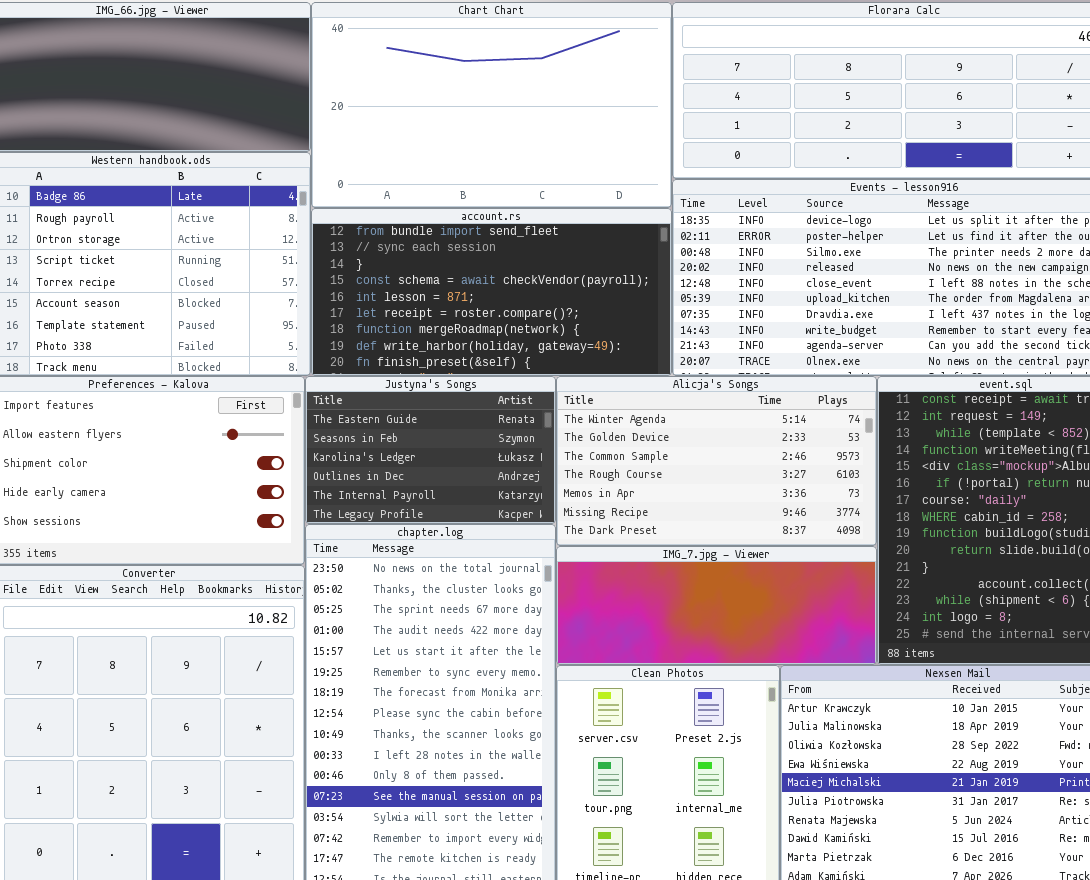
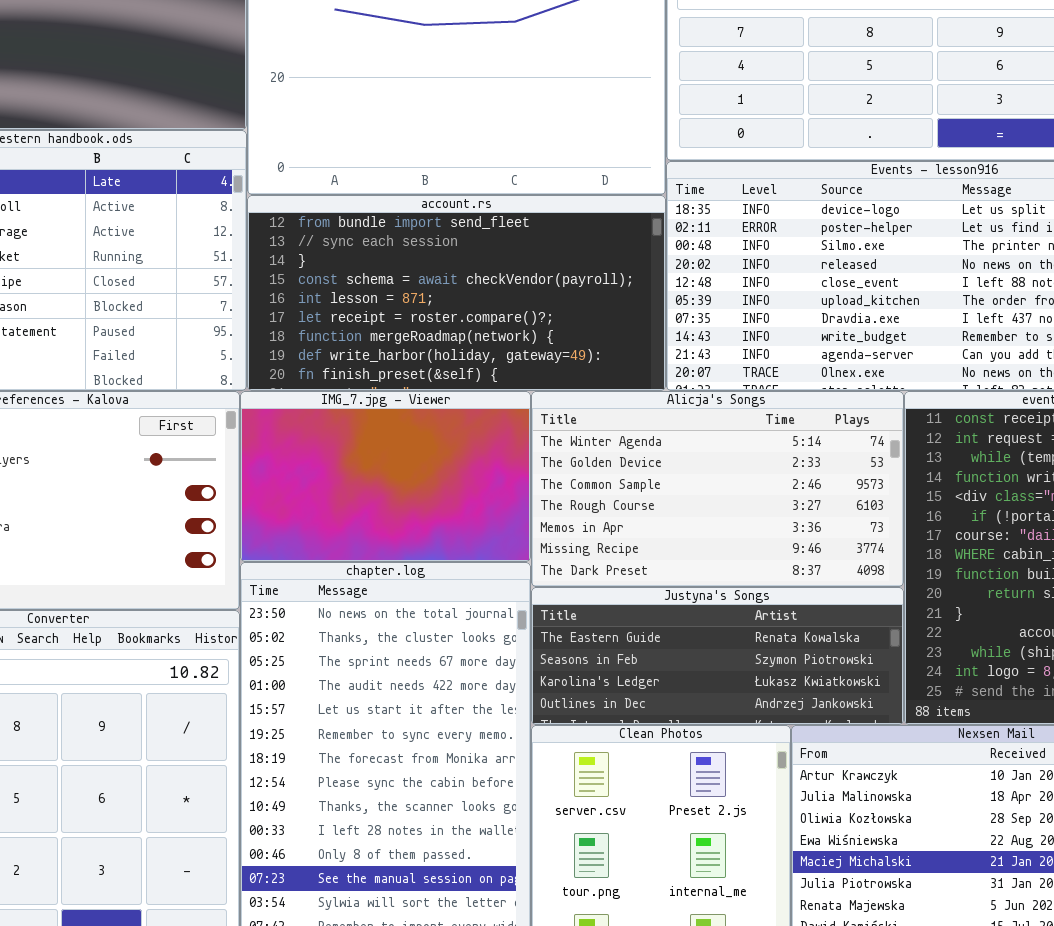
Justyna's Songs: [305,376,556,524] -> [531,587,904,725], moved, resized
IMG_7.jpg - Viewer: [556,546,877,665] -> [240,391,531,562], moved, resized

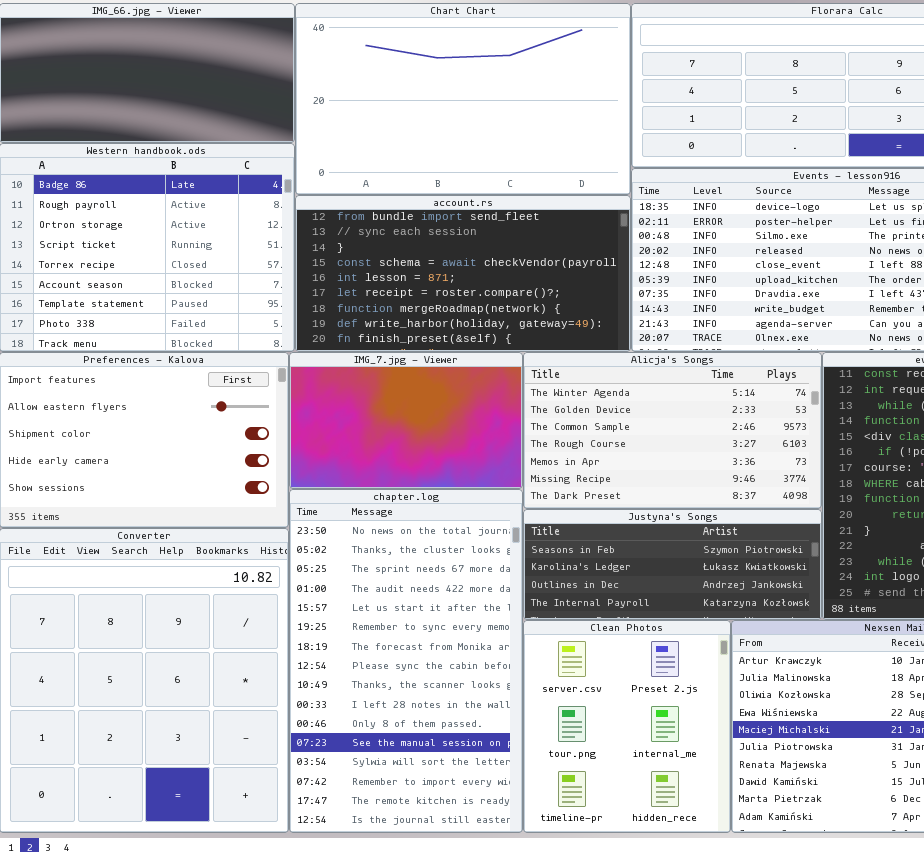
Justyna's Songs: [531,587,904,725] -> [523,509,822,620], scrolled down 1 row

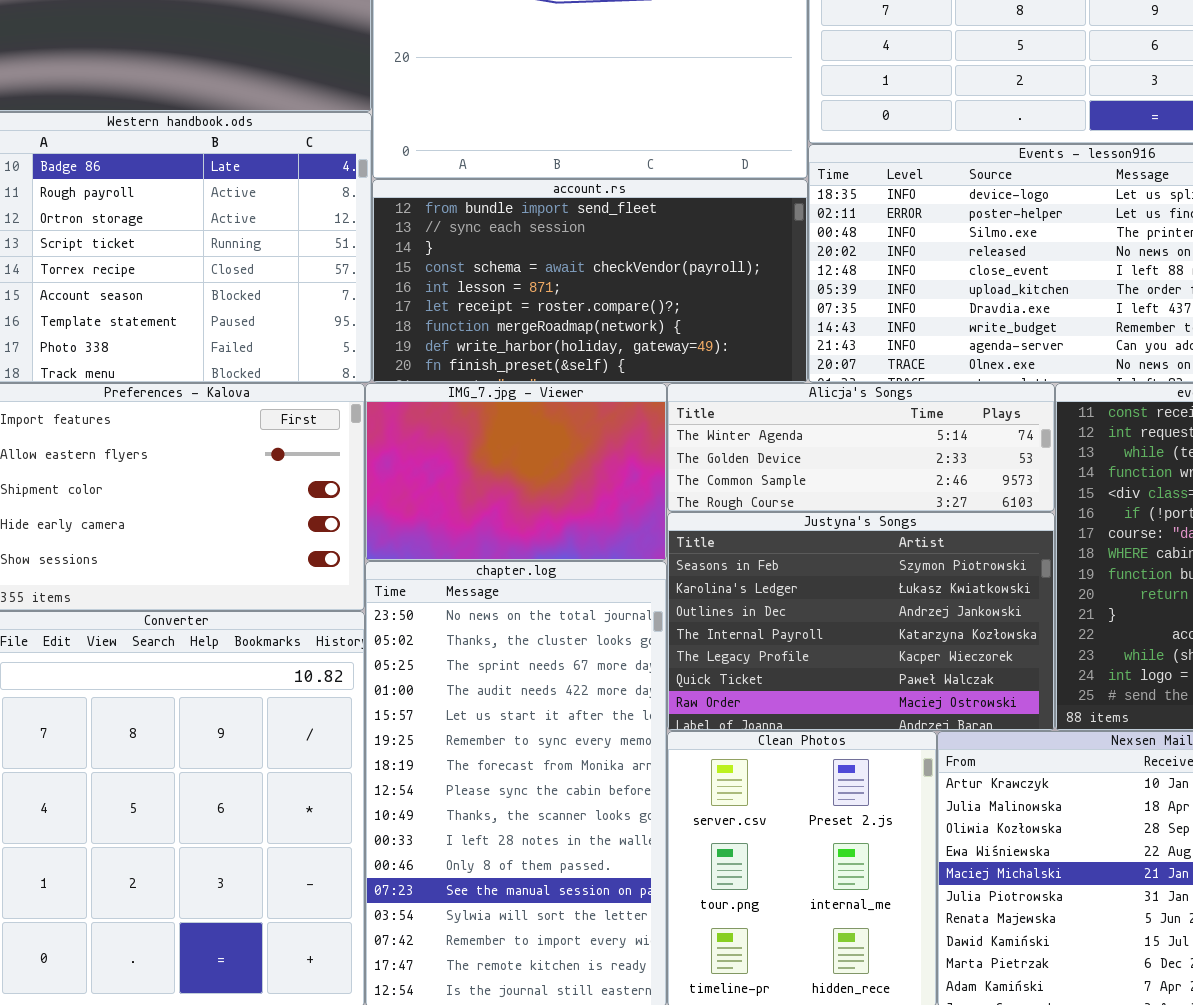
Alicja's Songs: [523,352,822,509] -> [667,383,1055,512], resized
Justyna's Songs: [523,509,822,620] -> [667,512,1055,731], resized

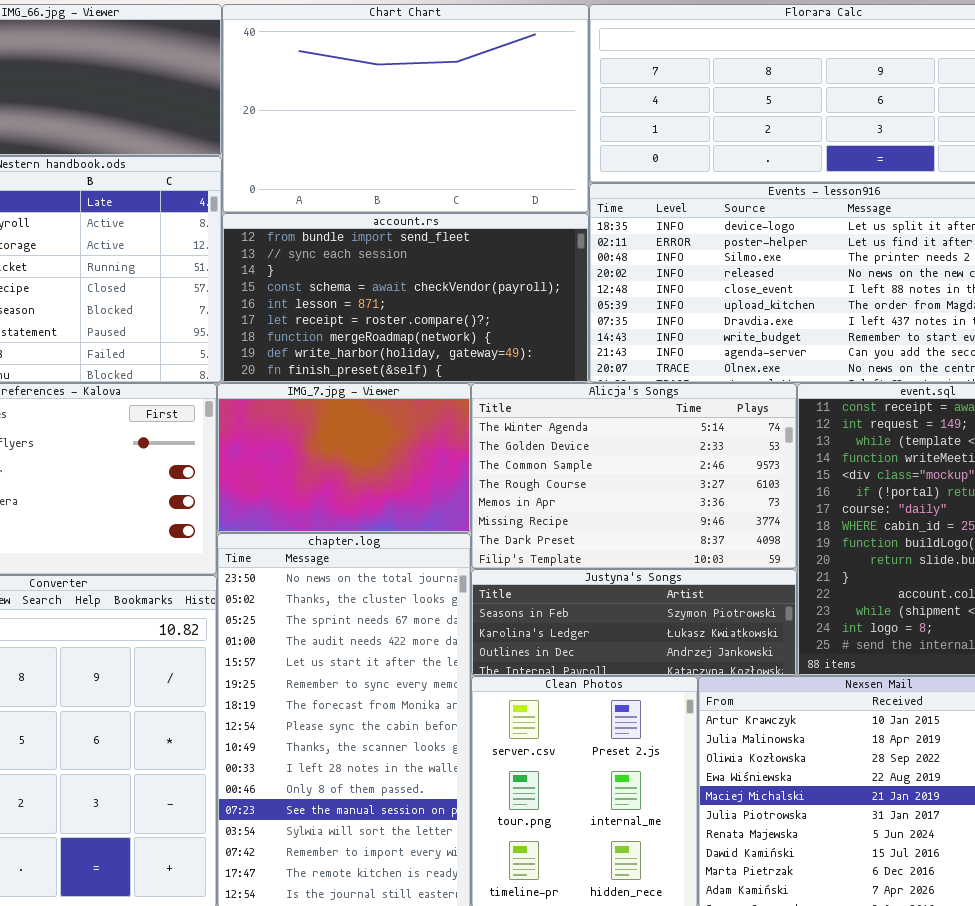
Alicja's Songs: [667,383,1055,512] -> [471,383,797,569], resized
Justyna's Songs: [667,512,1055,731] -> [471,569,797,676], resized

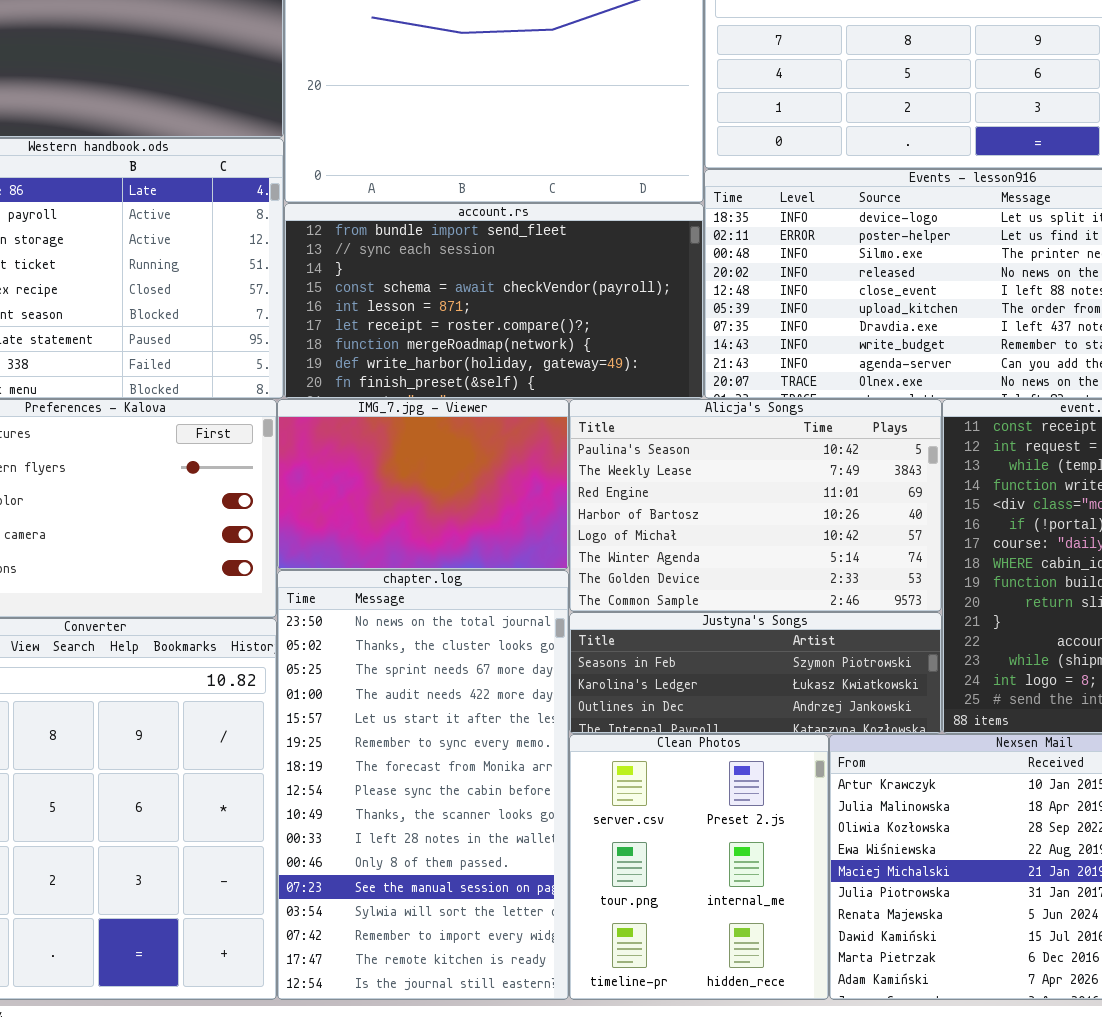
Alicja's Songs: [471,383,797,569] -> [569,399,942,612], scrolled up 5 rows

